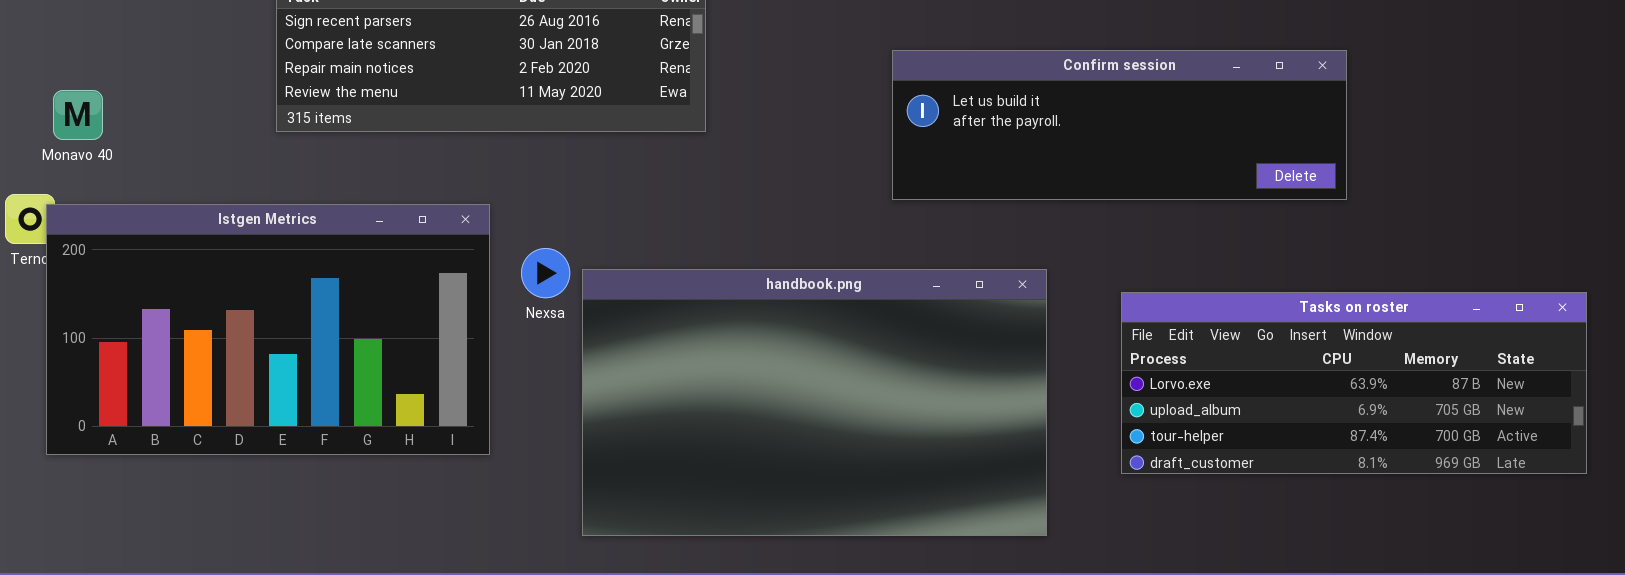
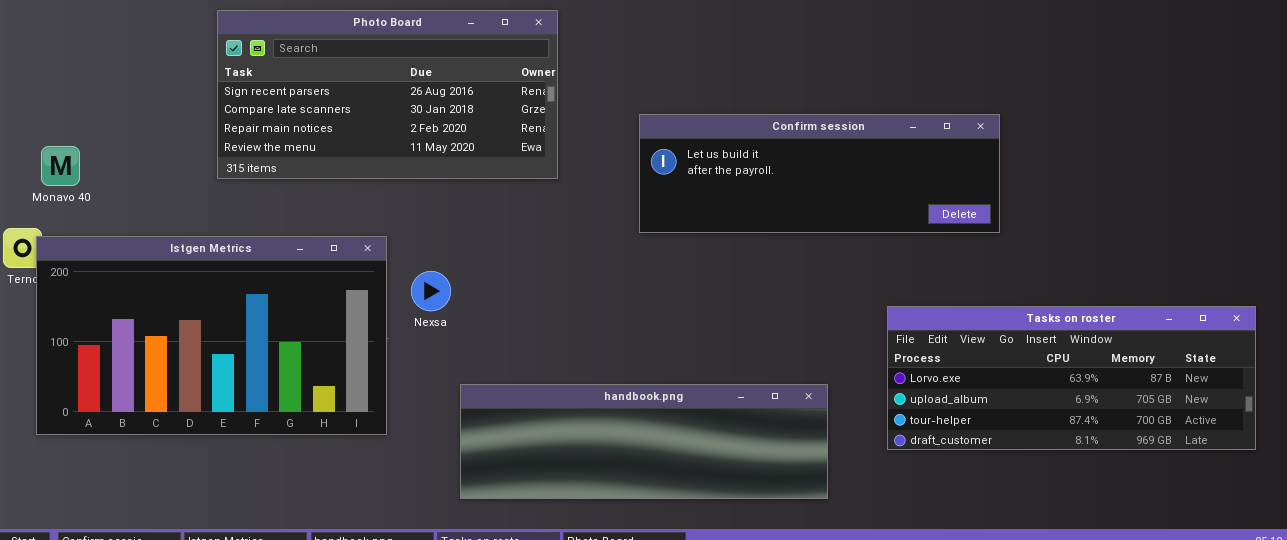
Confirm session: [892,50,1347,200] -> [639,114,1000,233], moved
handbook.png: [582,269,1047,536] -> [460,384,828,499], resized

